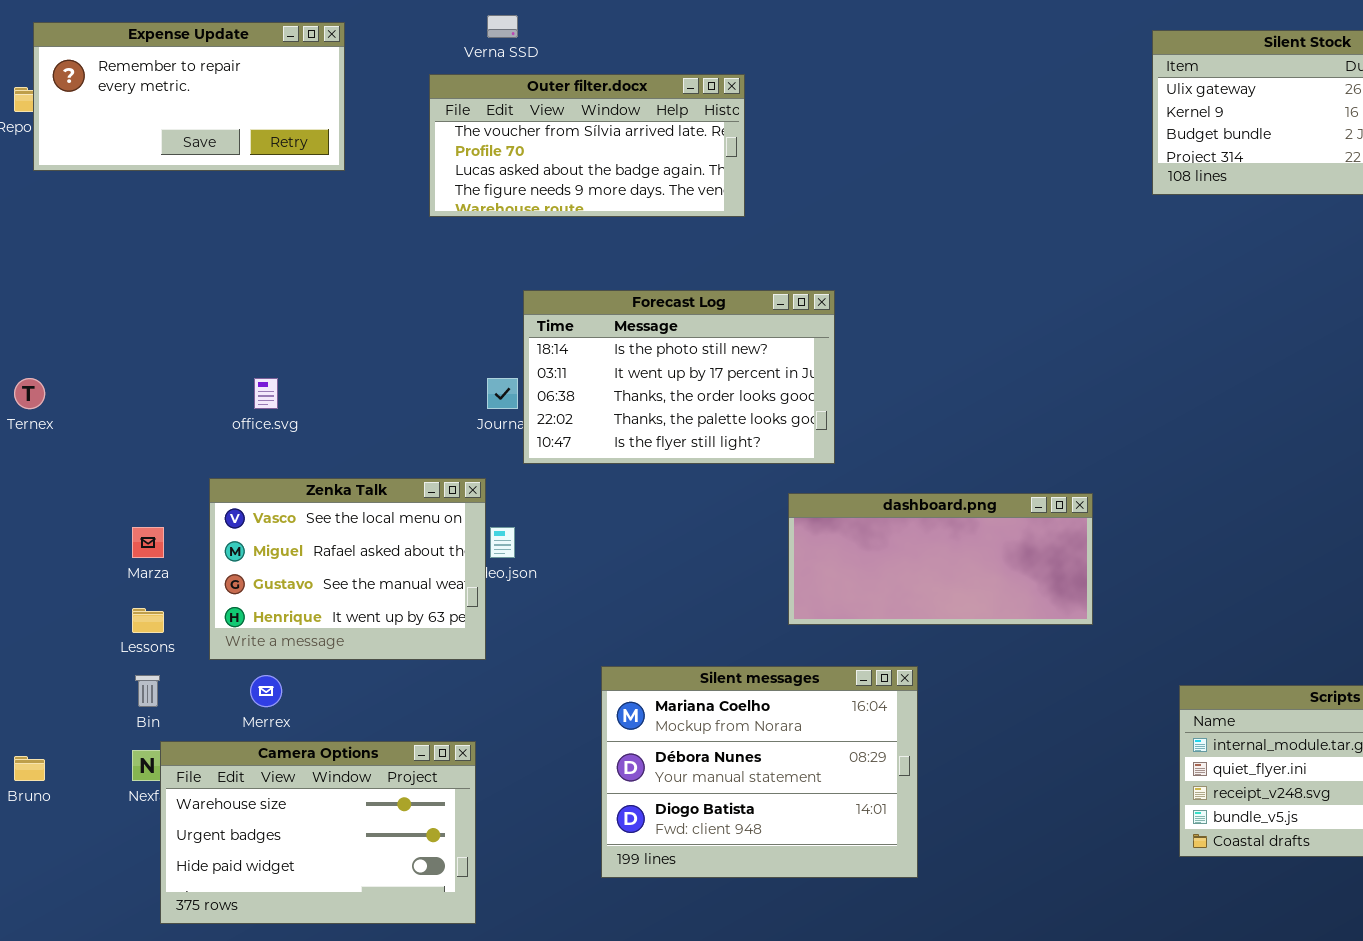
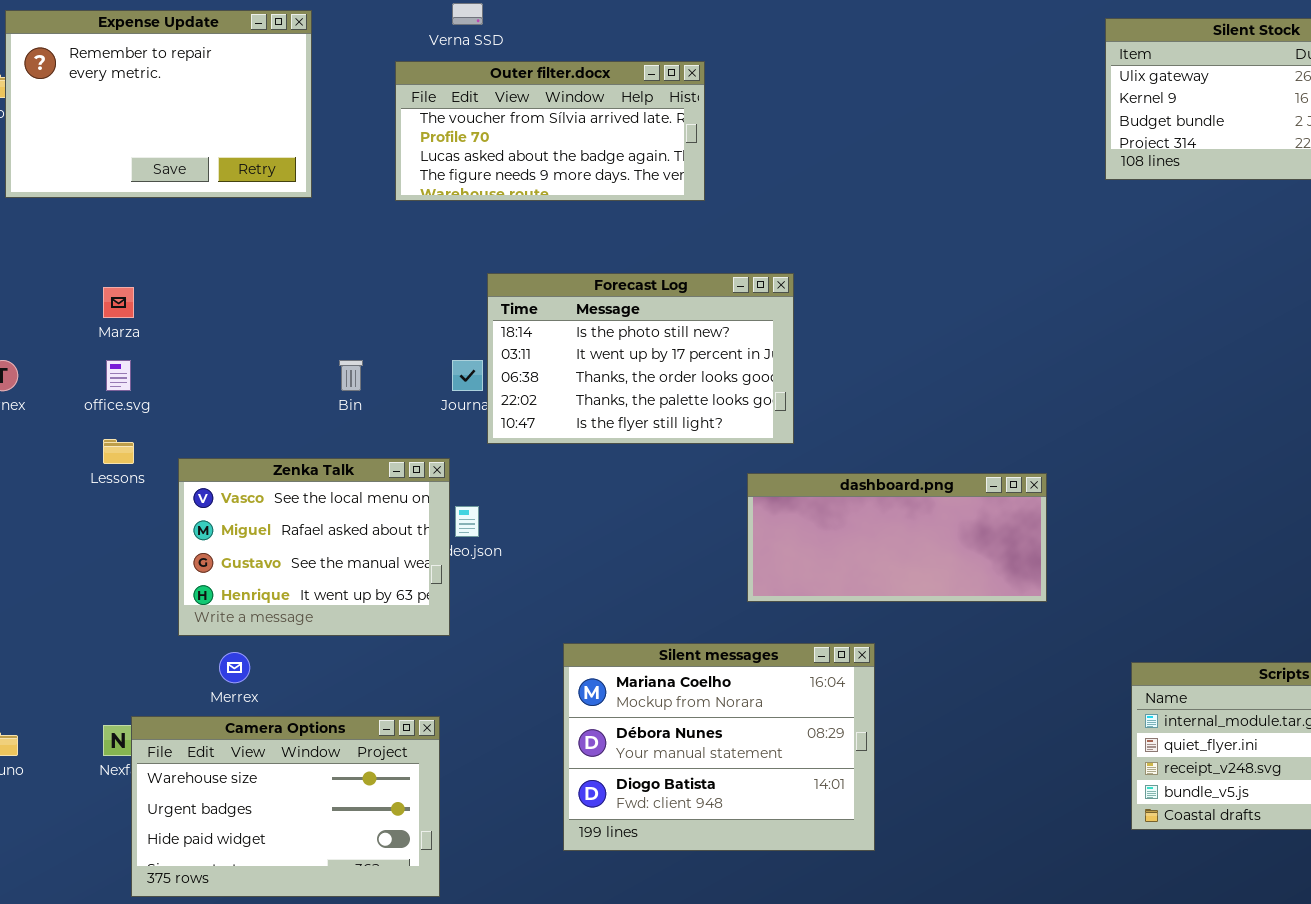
Expense Update: [33,22,345,171] -> [5,10,312,198], resized
office.svg: [254,378,278,409] -> [106,360,131,391], moved
Marza: [132,527,164,558] -> [103,287,134,318], moved
Lessons: [132,608,164,633] -> [103,439,134,464], moved
Bin: [135,675,160,707] -> [339,360,363,391], moved

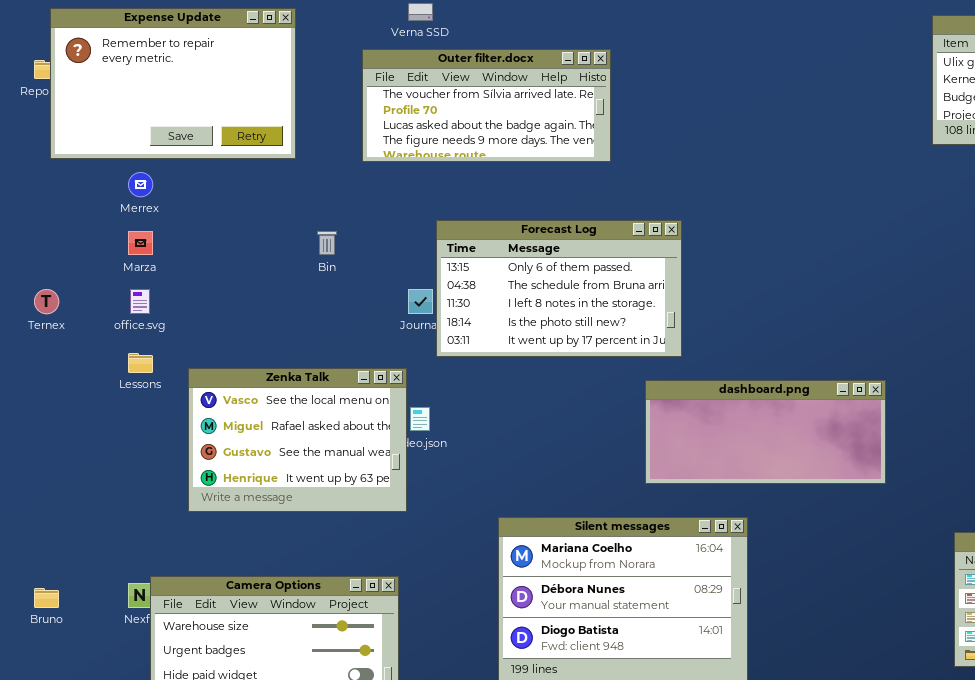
Forecast Log: [487,273,794,444] -> [436,220,682,357], scrolled up 3 rows
Bin: [339,360,363,391] -> [317,231,337,255], moved
Merrex: [219,652,250,683] -> [128,172,153,197], moved

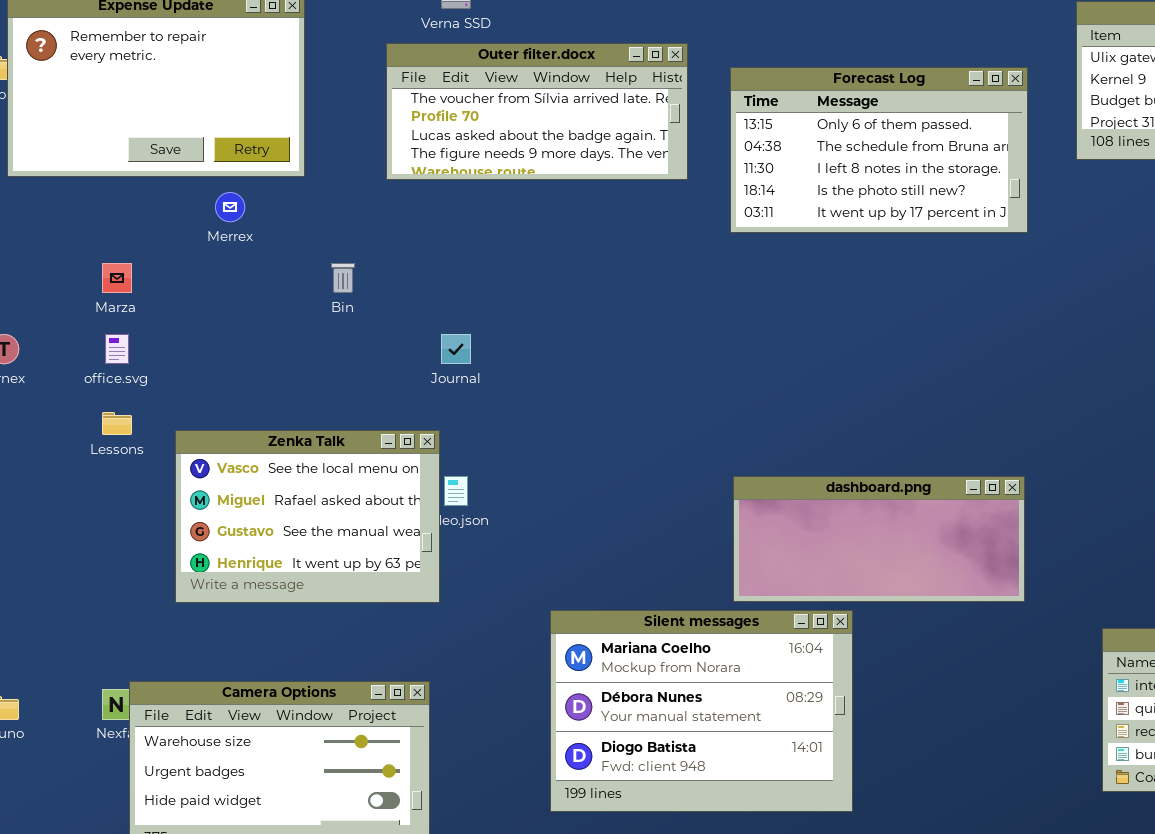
Merrex: [128,172,153,197] -> [215,192,245,222], moved
Forecast Log: [436,220,682,357] -> [730,67,1028,233], moved
dashboard.png: [645,380,886,484] -> [733,476,1025,602], moved

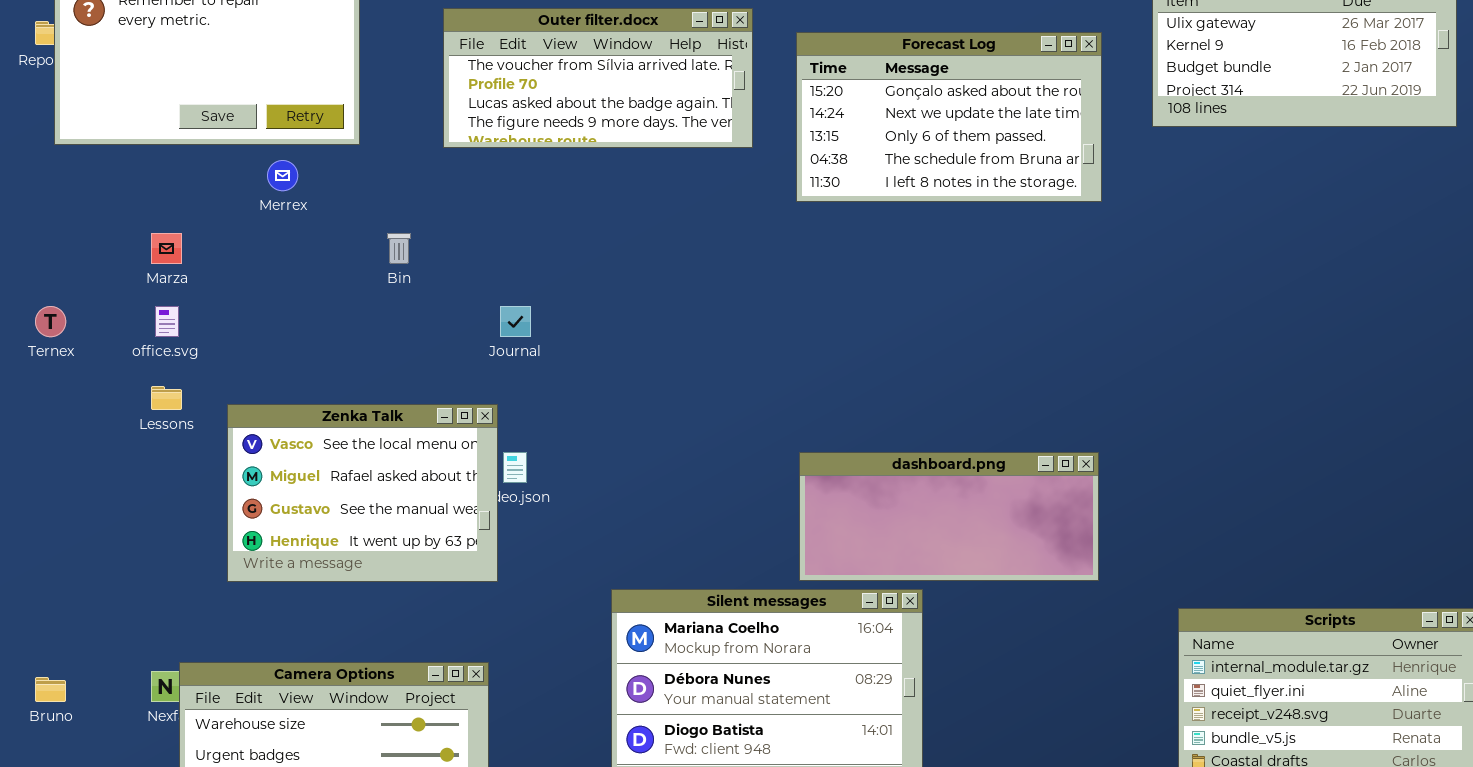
Forecast Log: [730,67,1028,233] -> [796,32,1102,202], scrolled up 2 rows

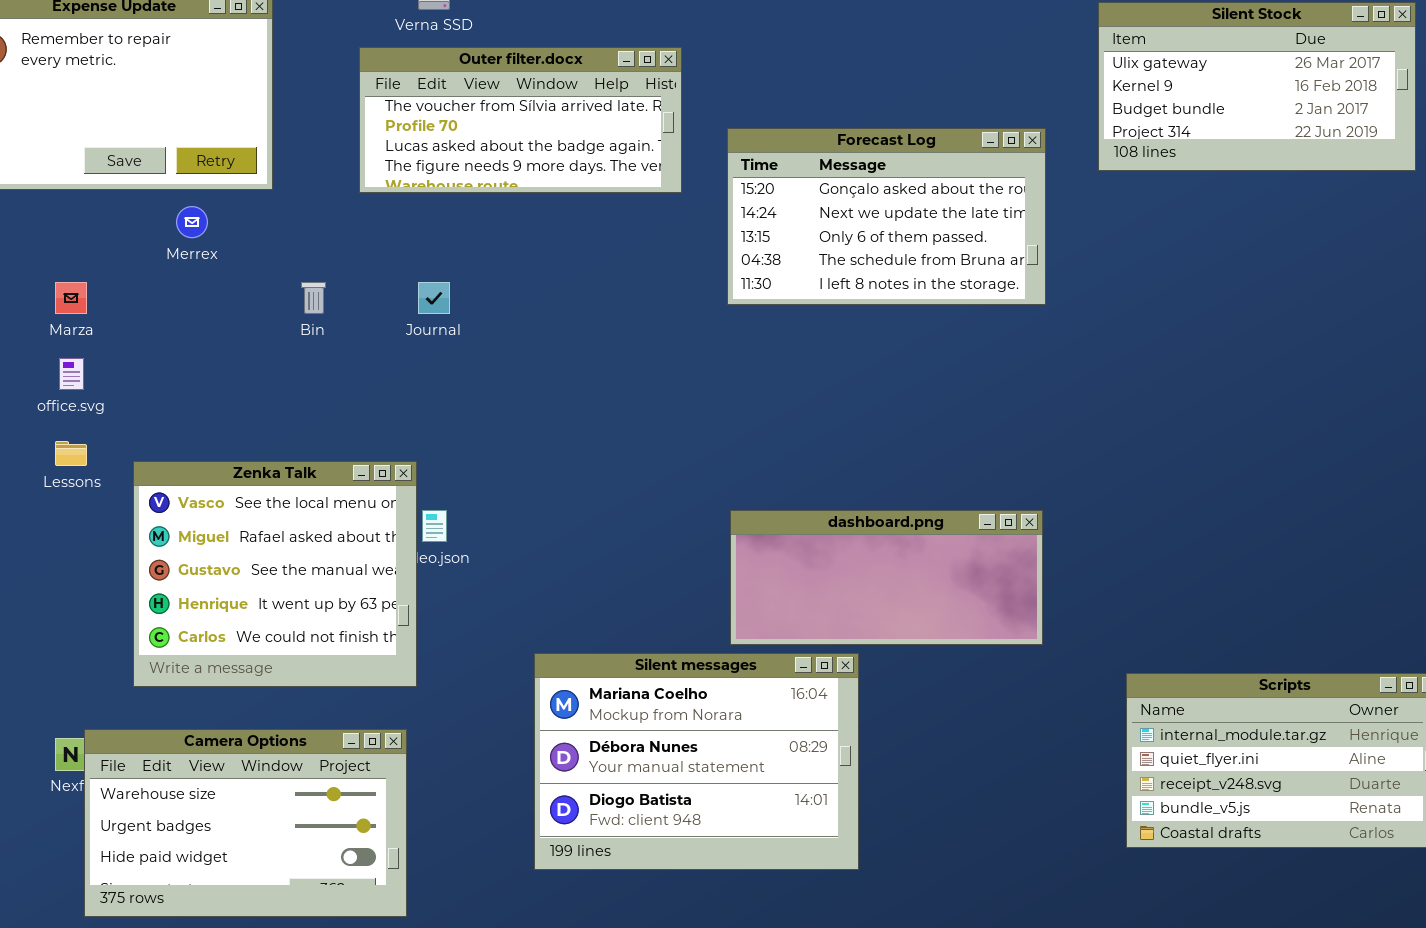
Forecast Log: [796,32,1102,202] -> [727,128,1046,305], moved
Journal: [500,306,531,337] -> [418,282,450,314], moved
Zenka Talk: [227,404,498,582] -> [133,461,417,687], resized

